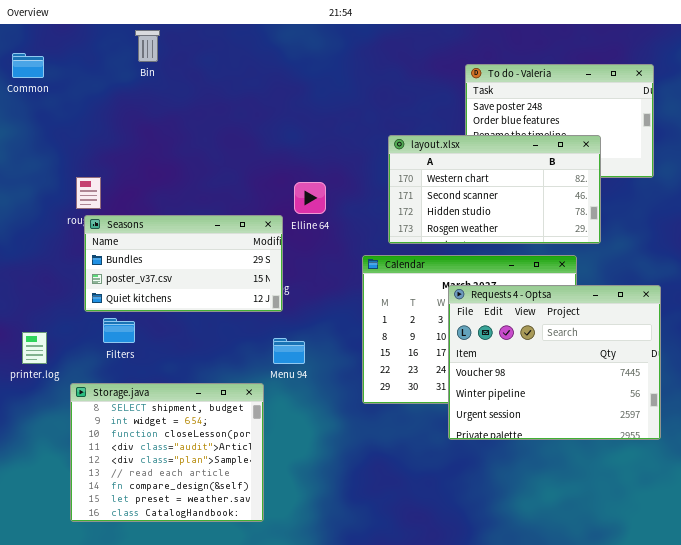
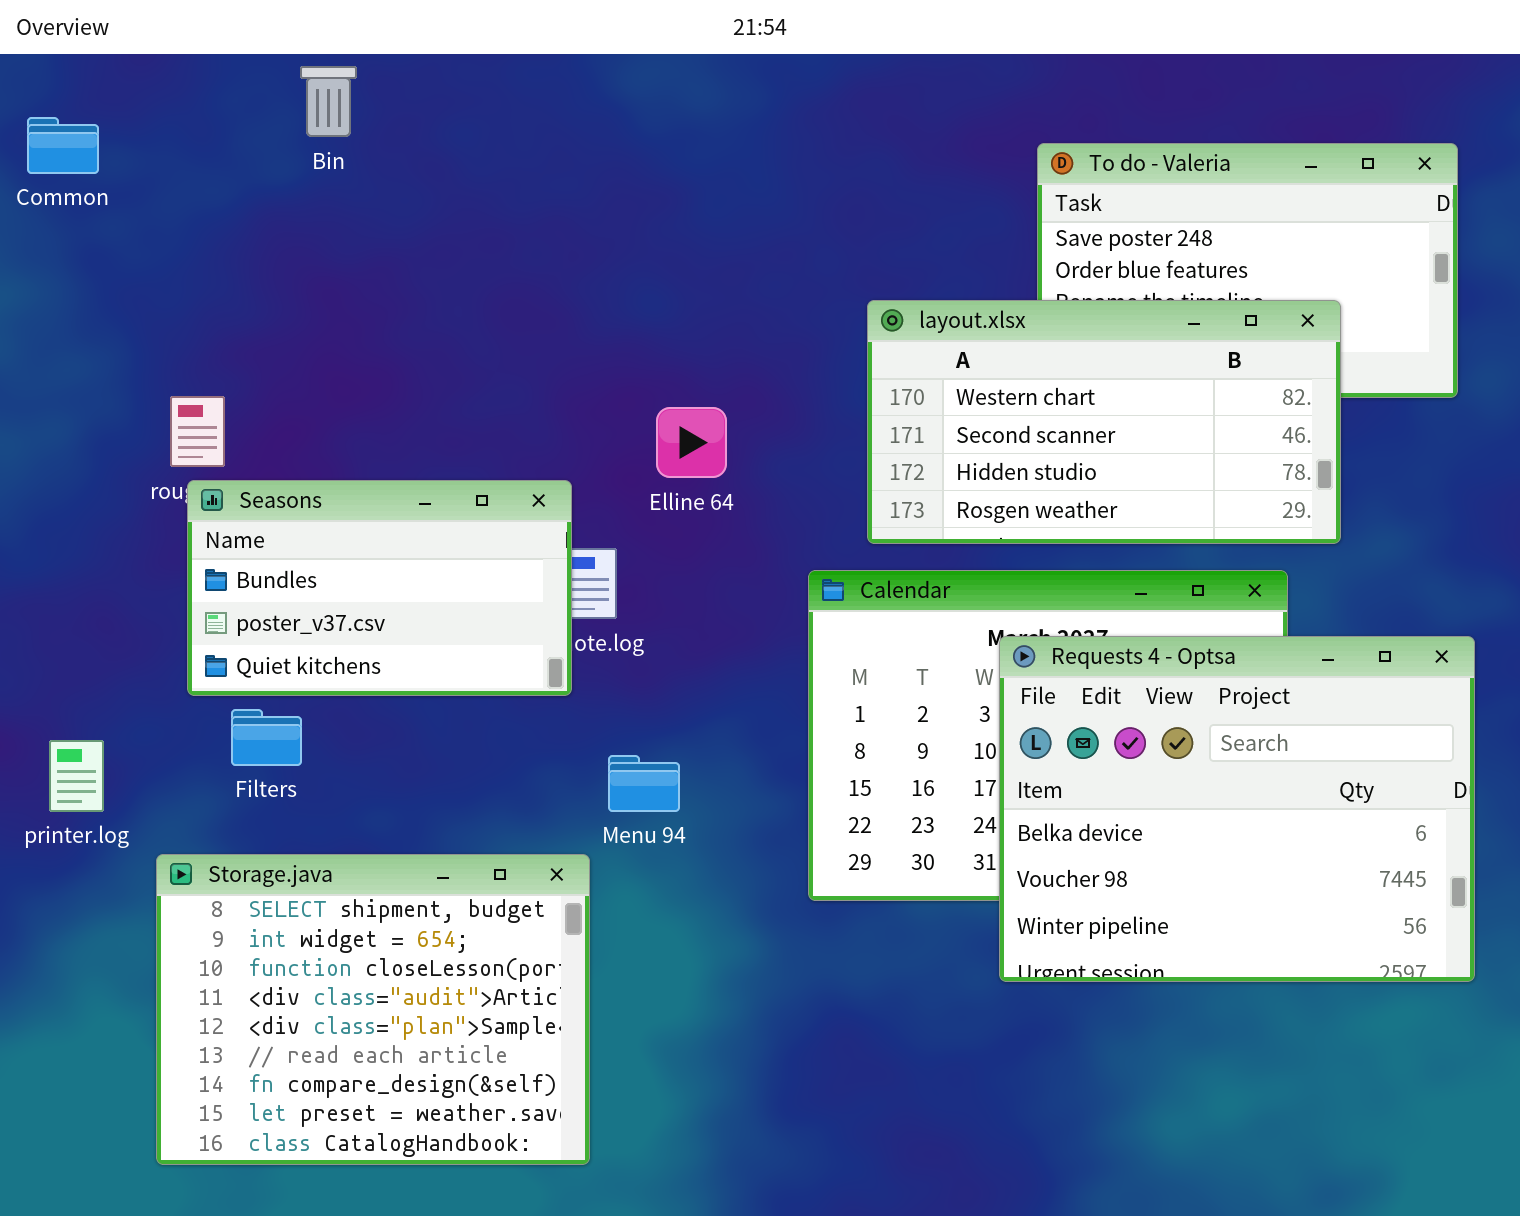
Seasons: [84,215,283,312] -> [187,480,572,696], resized
Requests 4 - Optsa: [448,285,661,440] -> [999,636,1475,982], scrolled up 1 row

